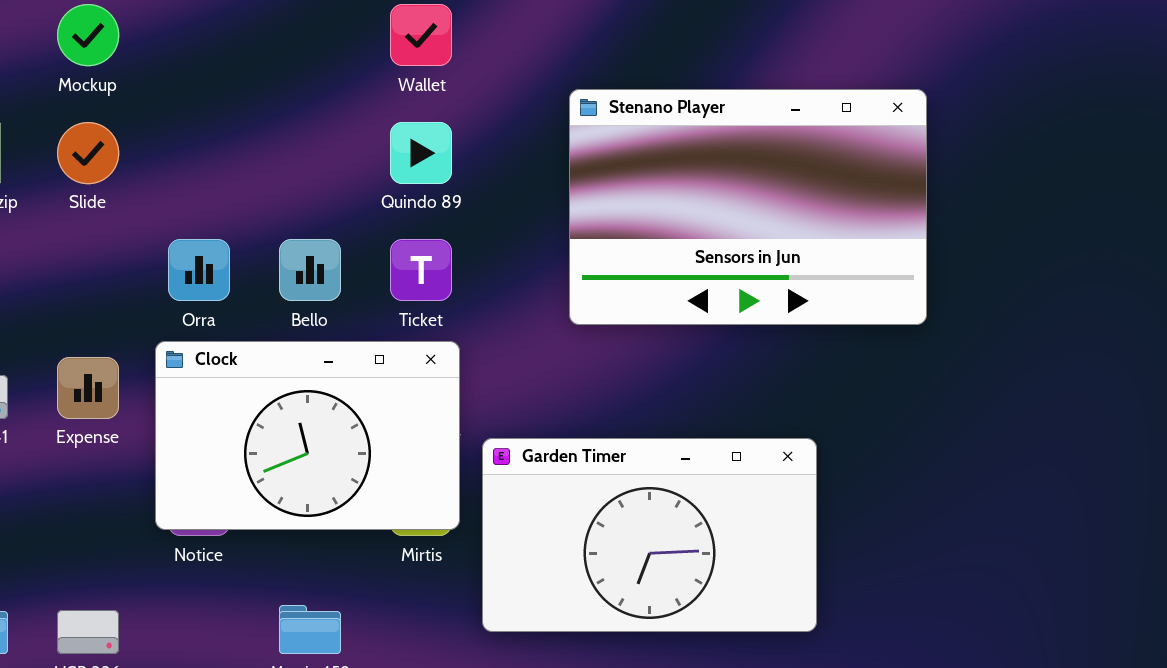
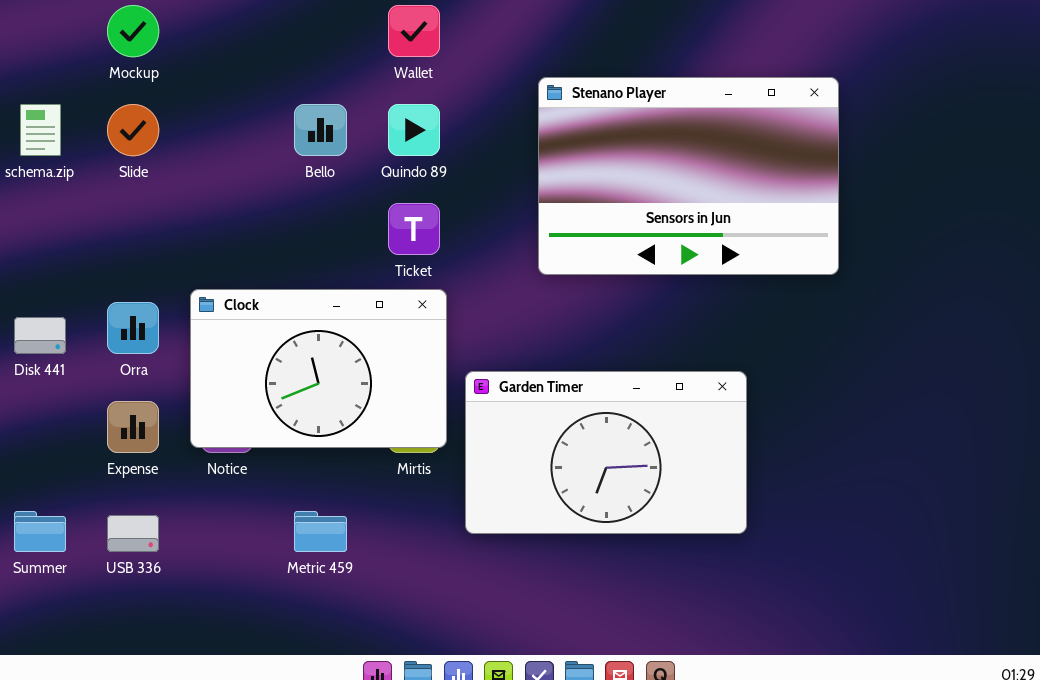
Orra: [168,239,230,301] -> [107,302,159,354], moved
Bello: [279,239,341,301] -> [294,104,347,156], moved
Expense: [57,357,119,419] -> [107,401,159,453], moved

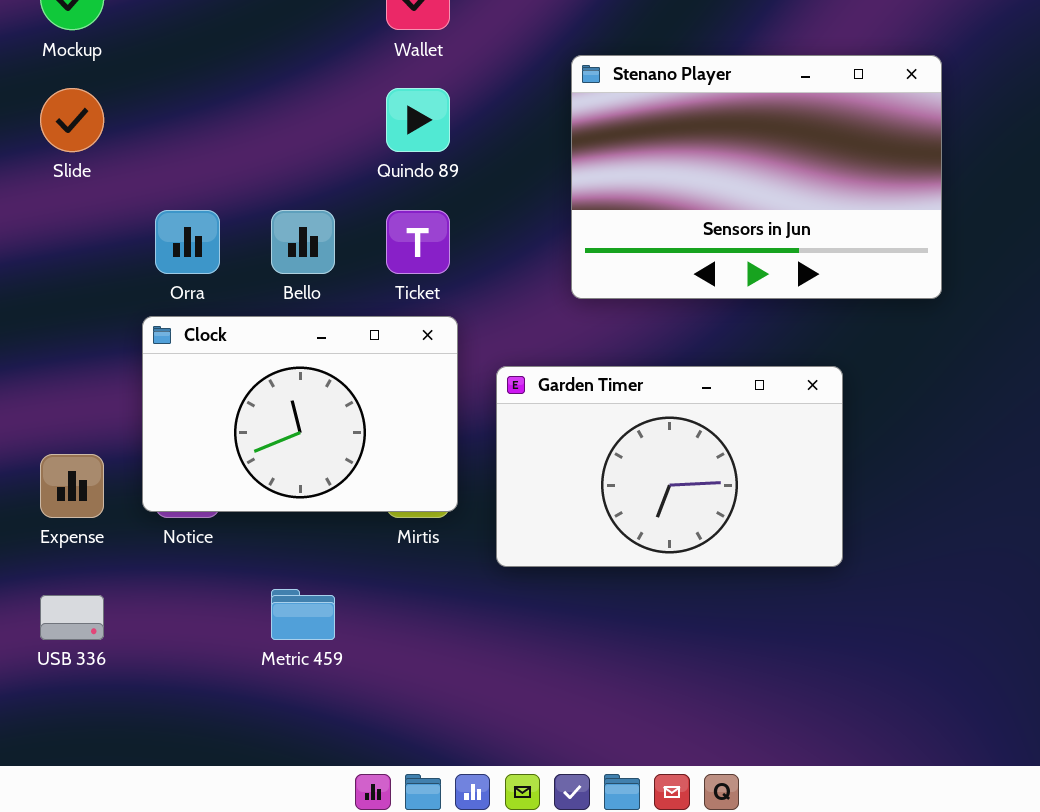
Bello: [294,104,347,156] -> [271,210,335,274], moved
Orra: [107,302,159,354] -> [155,210,220,274], moved
Garden Timer: [465,371,747,534] -> [496,366,843,567], moved

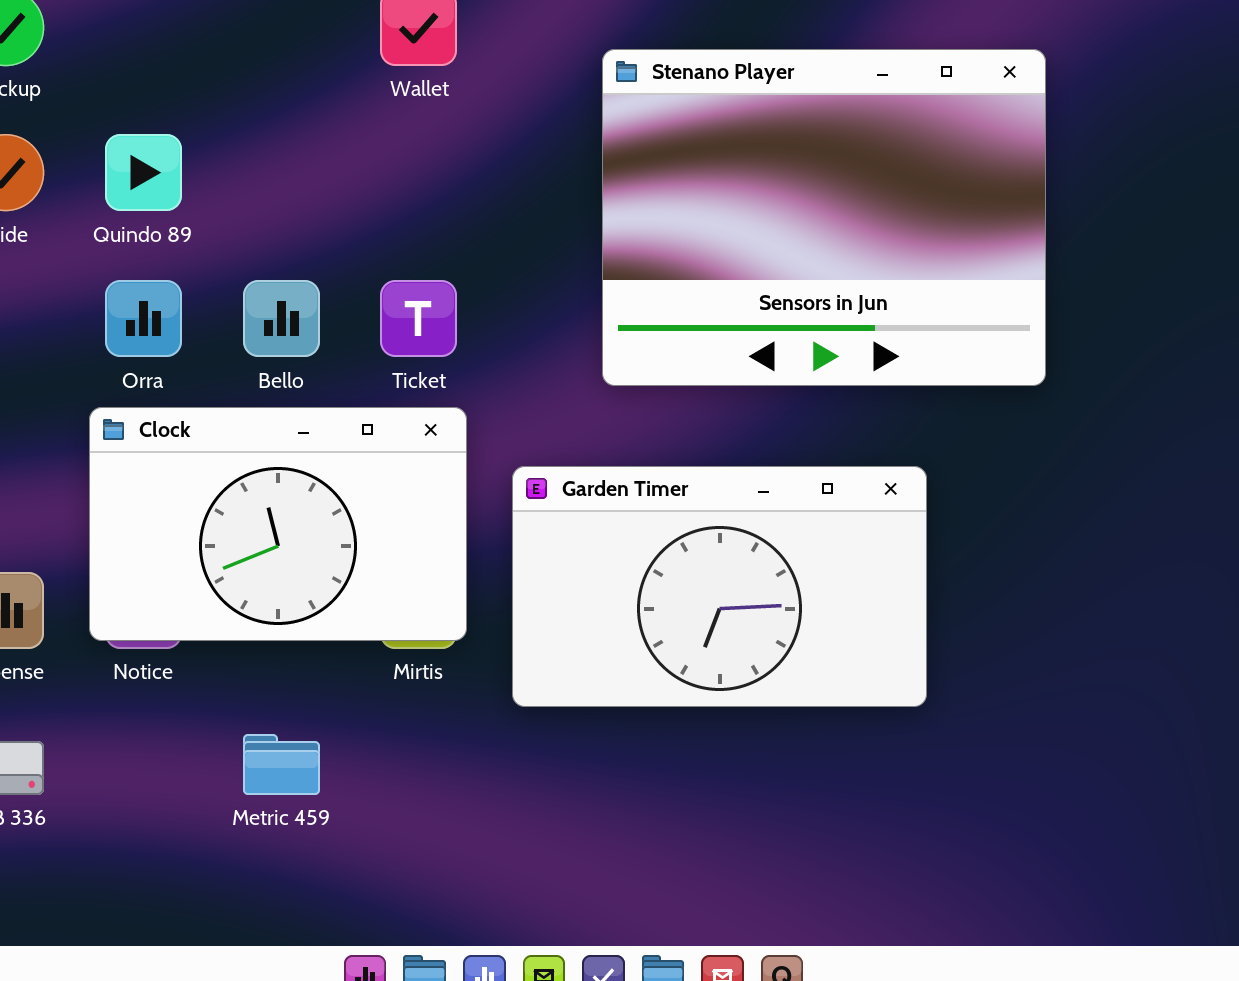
Stenano Player: [571,55,942,299] -> [602,49,1046,386], resized
Quindo 89: [386,88,450,152] -> [105,134,182,211], moved

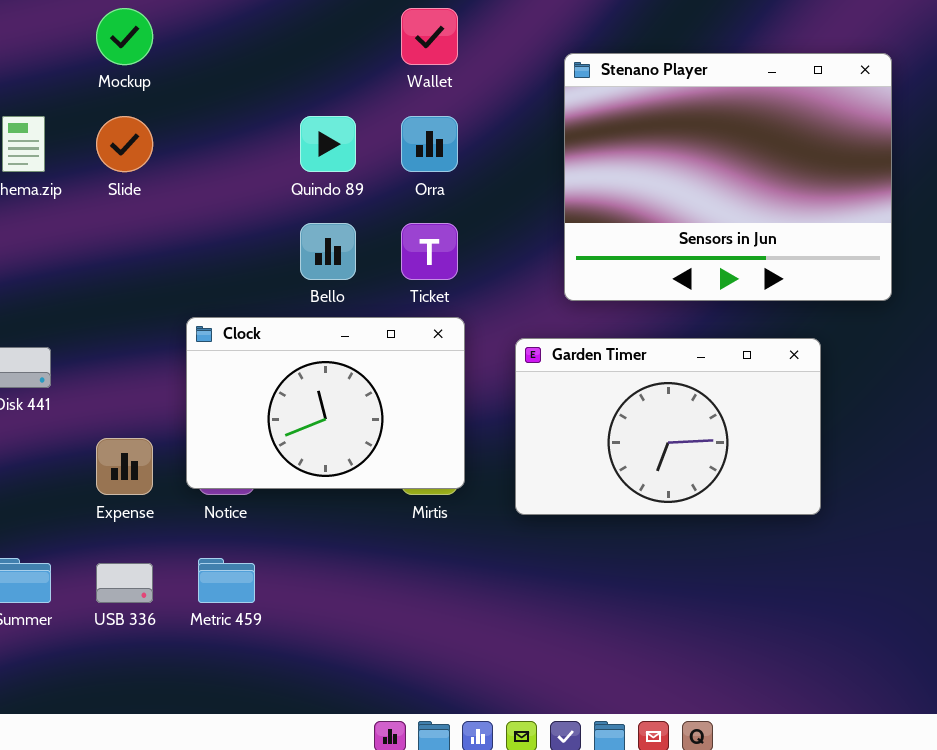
Quindo 89: [105,134,182,211] -> [300,116,356,172], moved
Orra: [105,280,182,357] -> [401,116,458,172], moved
Garden Timer: [512,466,927,707] -> [515,338,821,515], moved
Metric 459: [243,734,320,795] -> [198,558,255,603], moved

